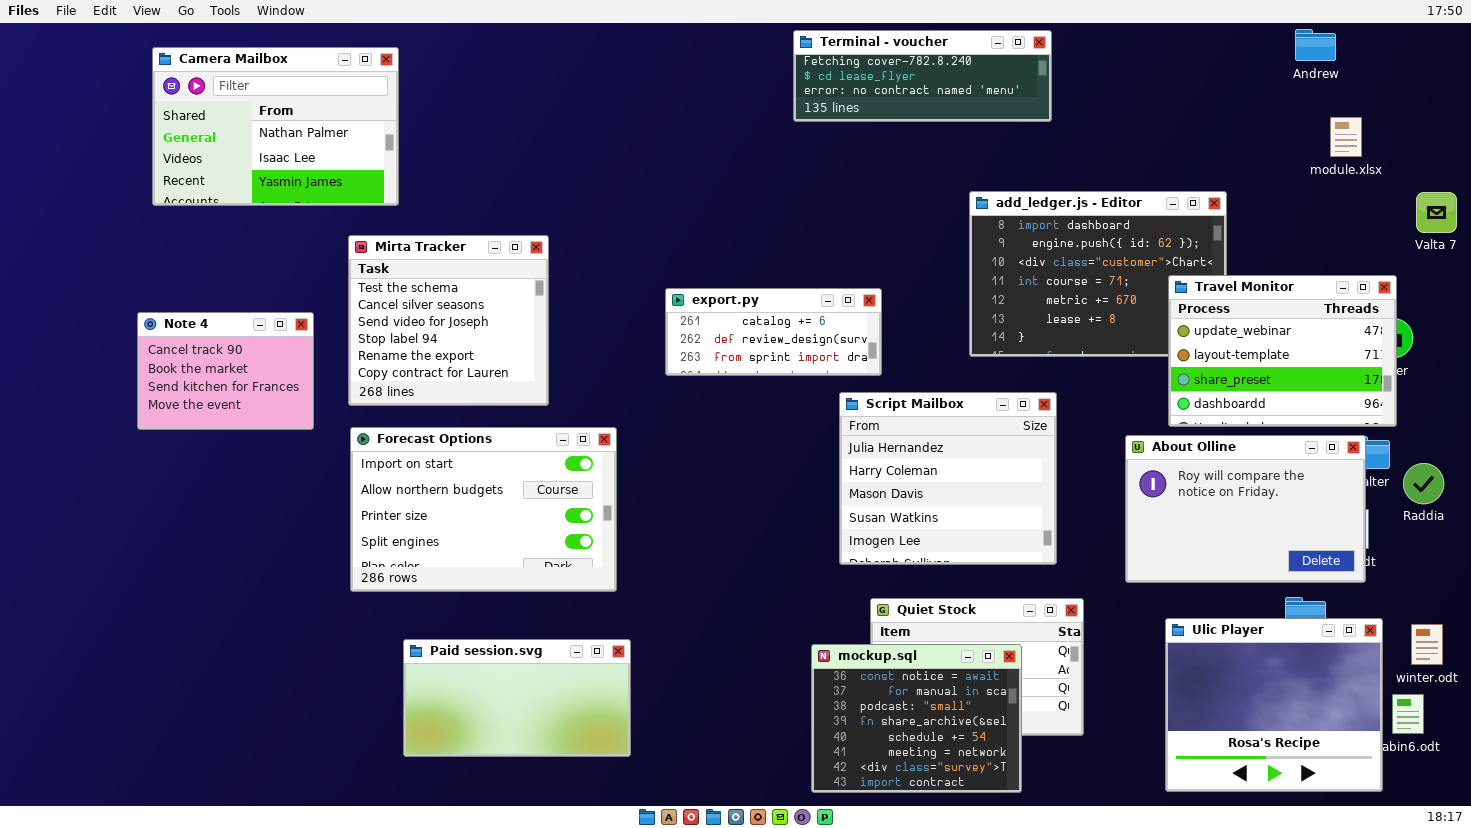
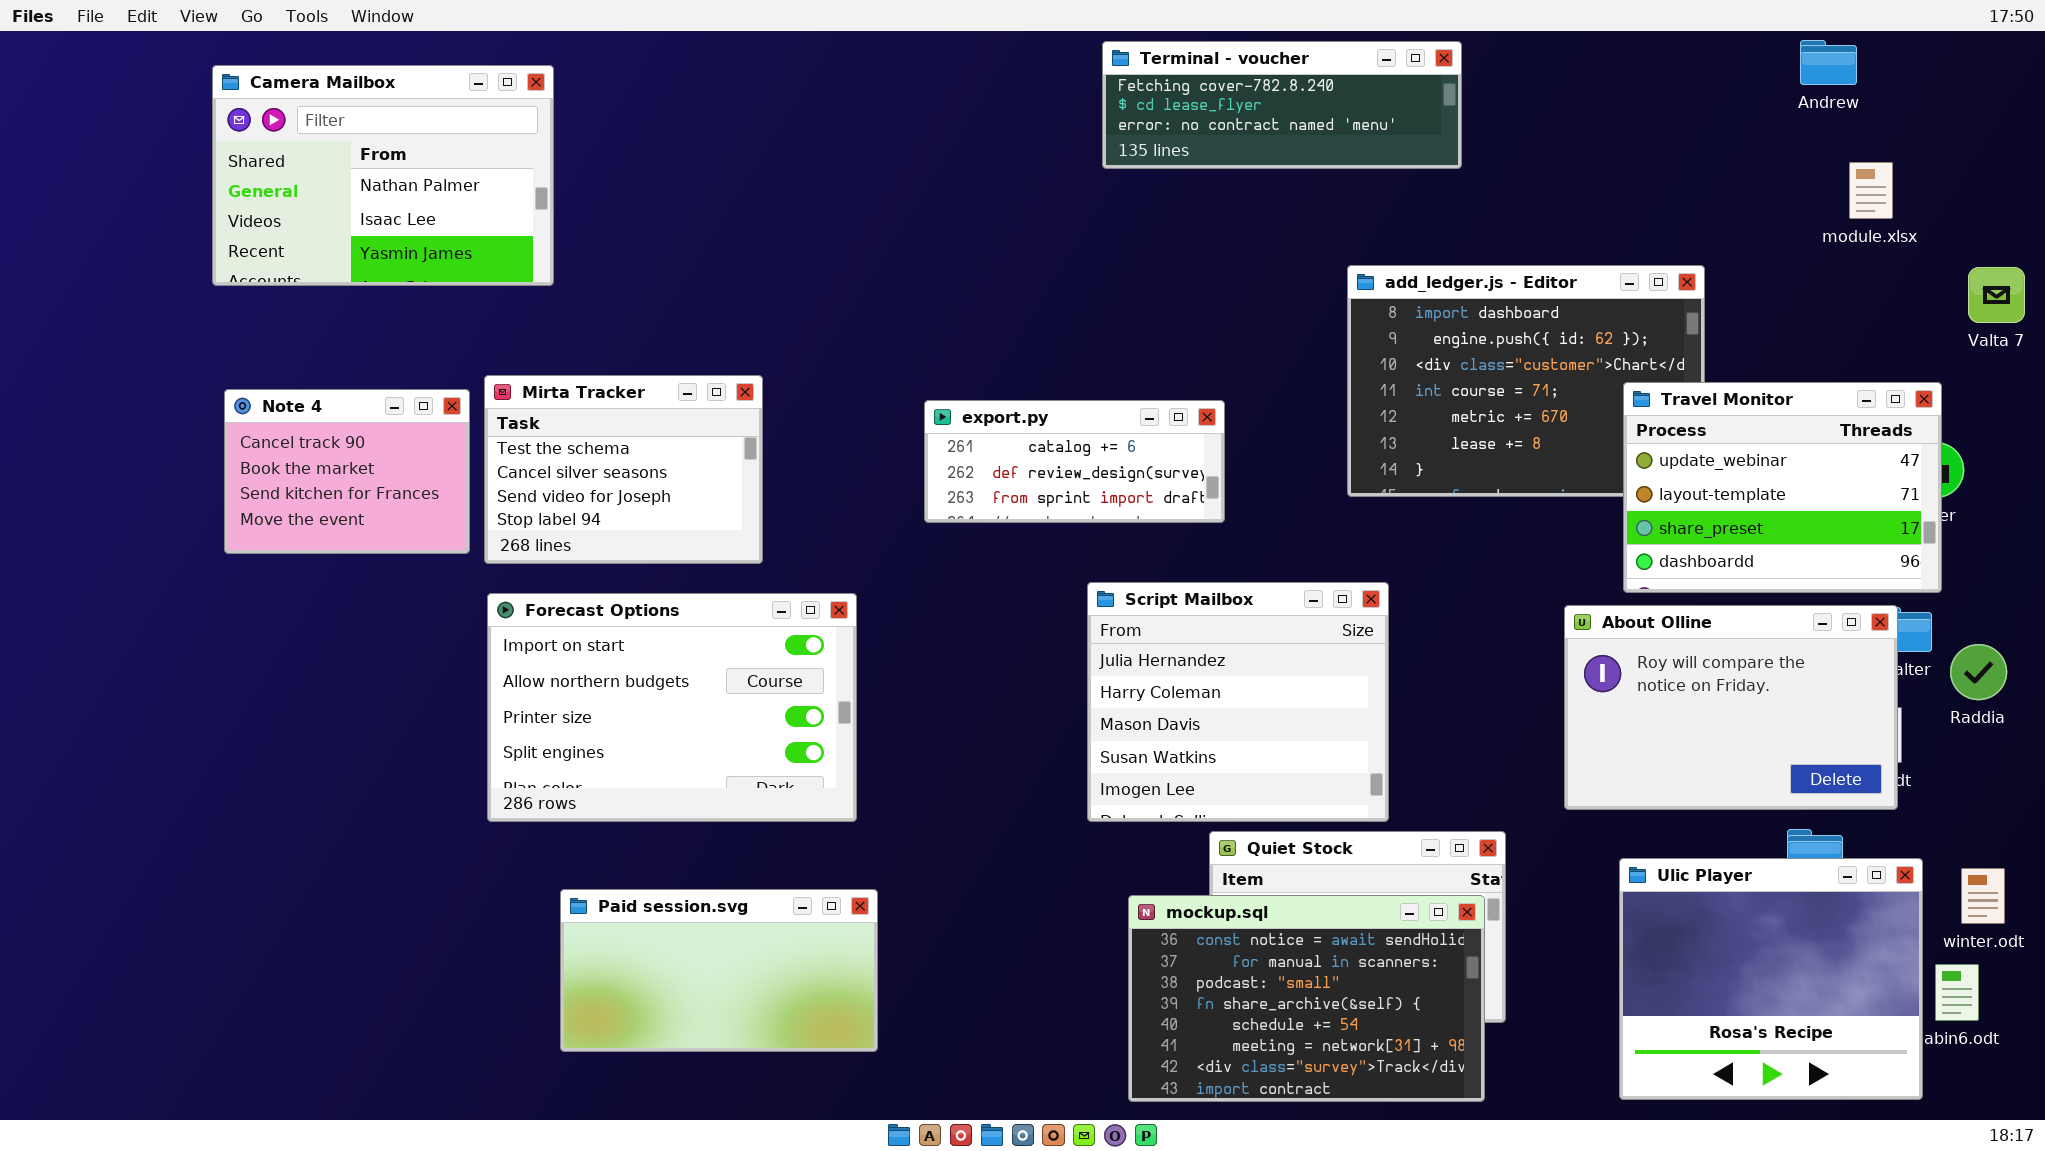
Mirta Tracker: [348,235,549,406] -> [484,375,763,564], resized
Note 4: [137,312,314,430] -> [224,389,470,554], moved
Script Mailbox: [839,392,1057,565] -> [1087,582,1389,822], moved
mockup.sql: [811,644,1022,793] -> [1128,895,1485,1102], resized

